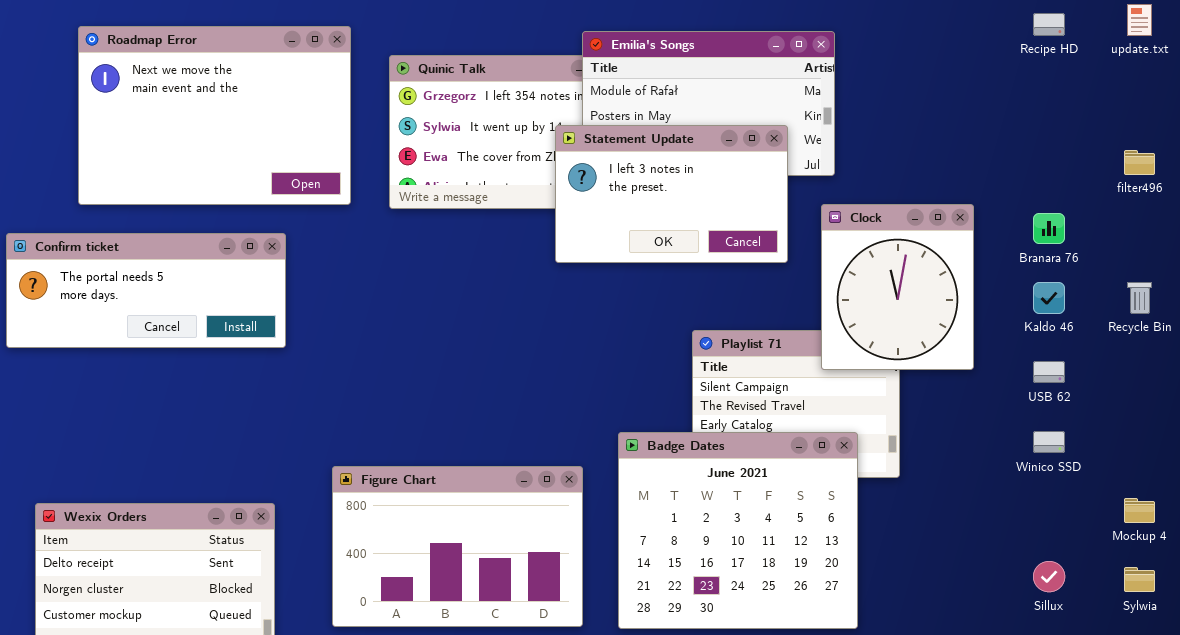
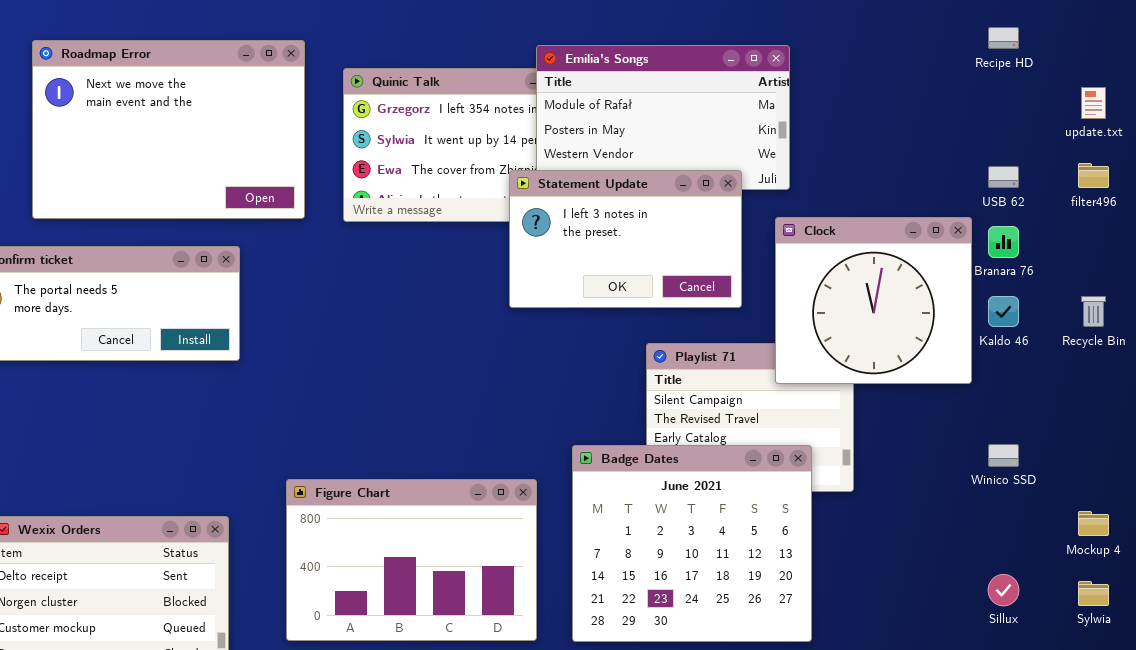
update.txt: [1127,4,1152,36] -> [1081,87,1106,119], moved
Statement Update: [555,125,788,263] -> [509,170,742,308], moved
Clock: [821,204,974,370] -> [775,217,972,384], resized
USB 62: [1033,361,1065,383] -> [988,166,1019,188], moved

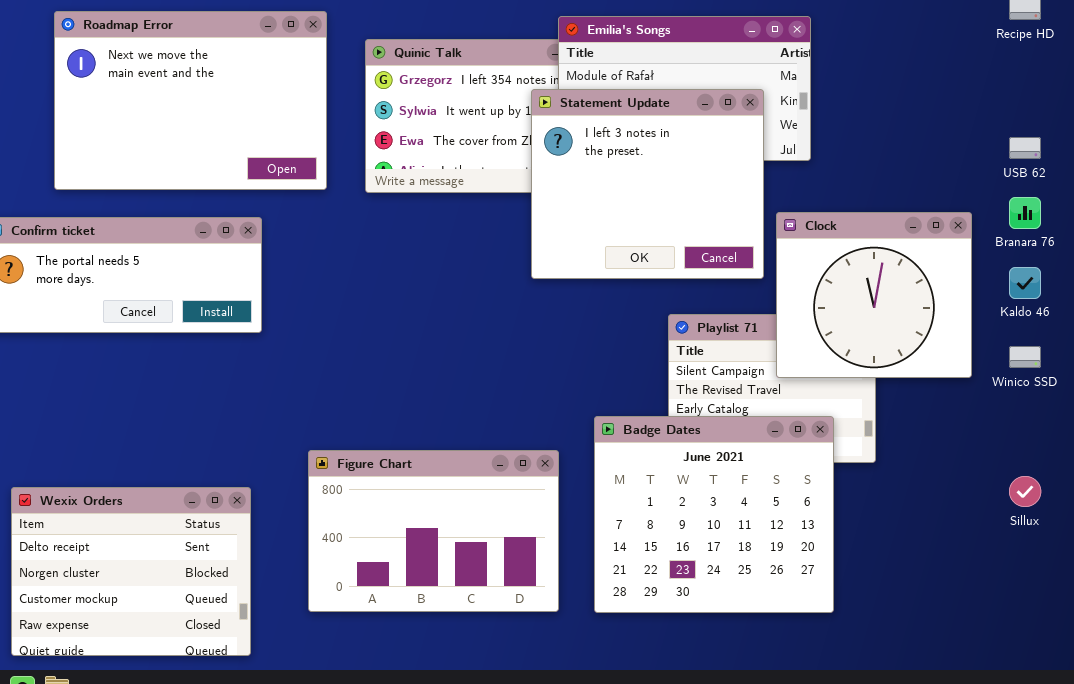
Statement Update: [509,170,742,308] -> [531,89,764,279], resized
Clock: [775,217,972,384] -> [776,212,972,378], moved
Winico SSD: [988,444,1019,467] -> [1009,346,1041,368], moved
Sillux: [988,574,1019,606] -> [1009,476,1041,507], moved

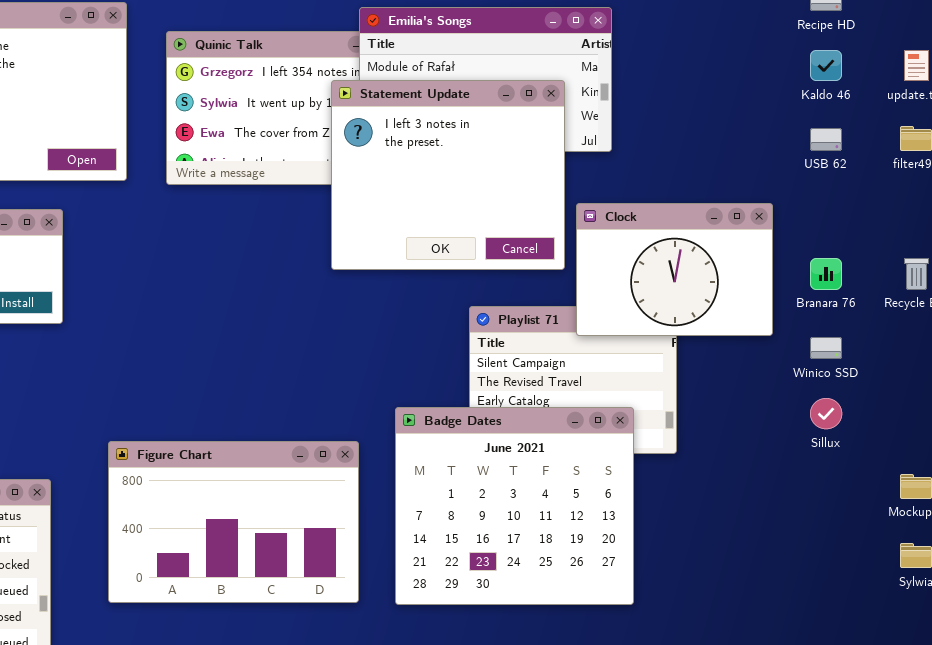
Branara 76: [1009,197,1041,229] -> [810,258,842,290], moved
Clock: [776,212,972,378] -> [576,203,773,336], resized
Kaldo 46: [1009,267,1041,299] -> [810,50,842,81], moved
Sillux: [1009,476,1041,507] -> [810,398,842,429], moved

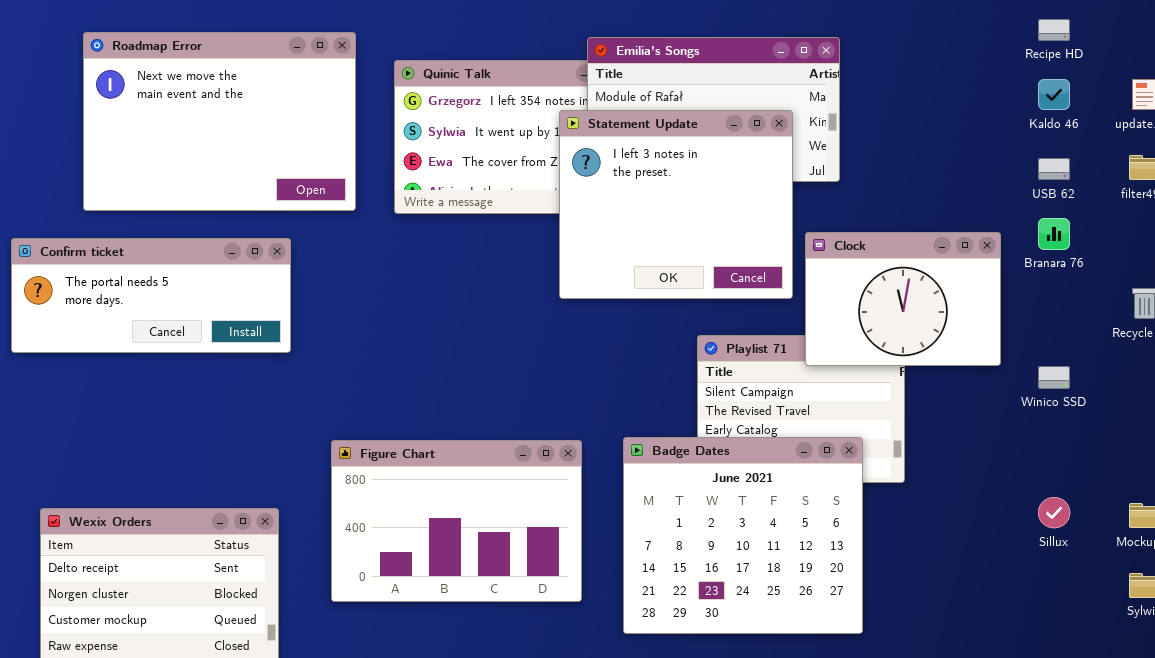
Branara 76: [810,258,842,290] -> [1038,218,1070,250], moved
Sillux: [810,398,842,429] -> [1038,497,1070,528], moved
Figure Chart: [108,441,359,603] -> [331,440,582,602], moved

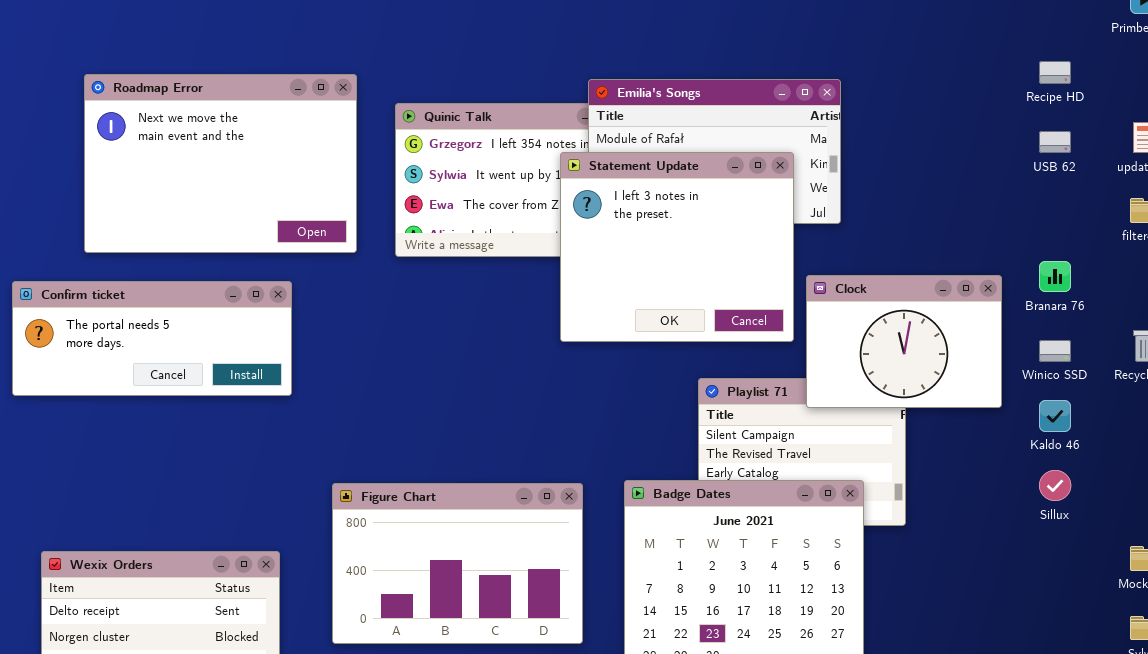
Kaldo 46: [1038,79,1070,110] -> [1039,400,1071,432], moved
USB 62: [1038,158,1070,180] -> [1039,131,1071,153], moved
Winico SSD: [1038,366,1070,389] -> [1039,340,1071,362], moved
Sillux: [1038,497,1070,528] -> [1039,470,1071,501], moved

